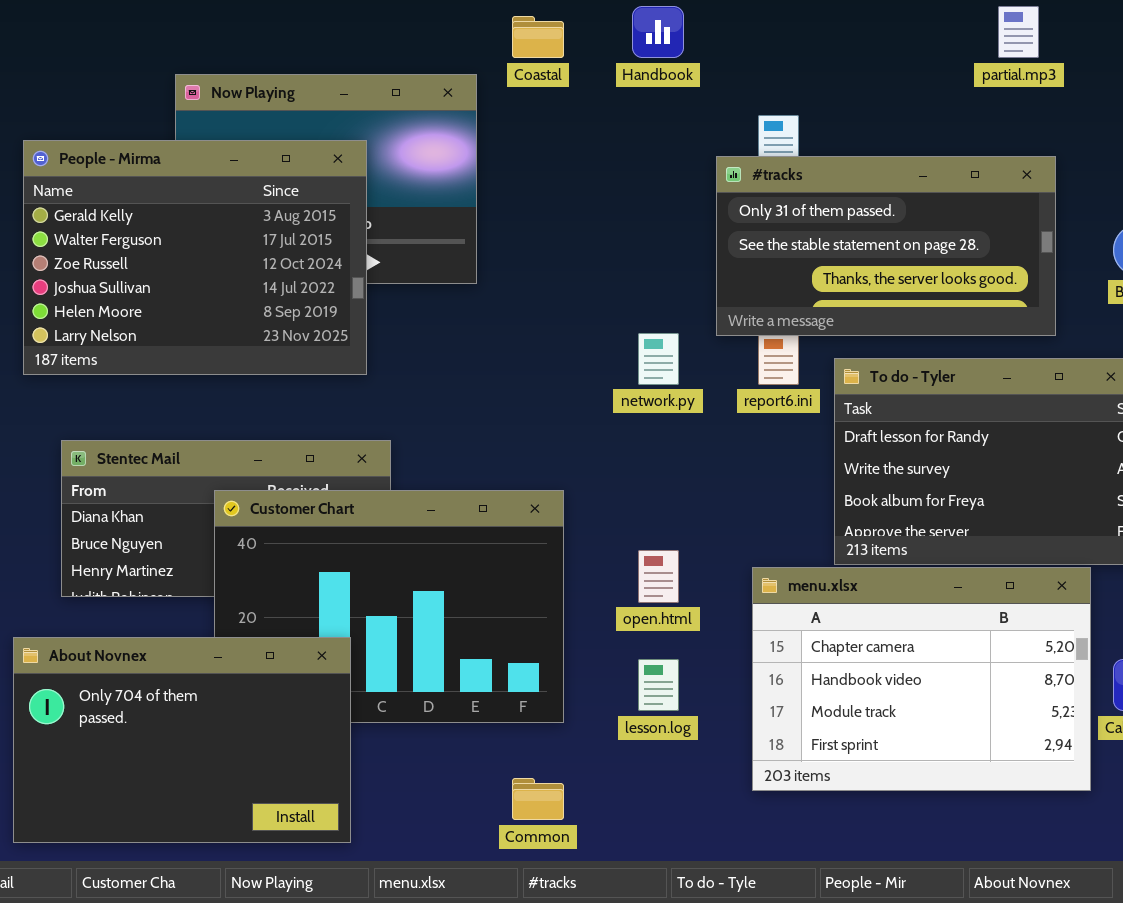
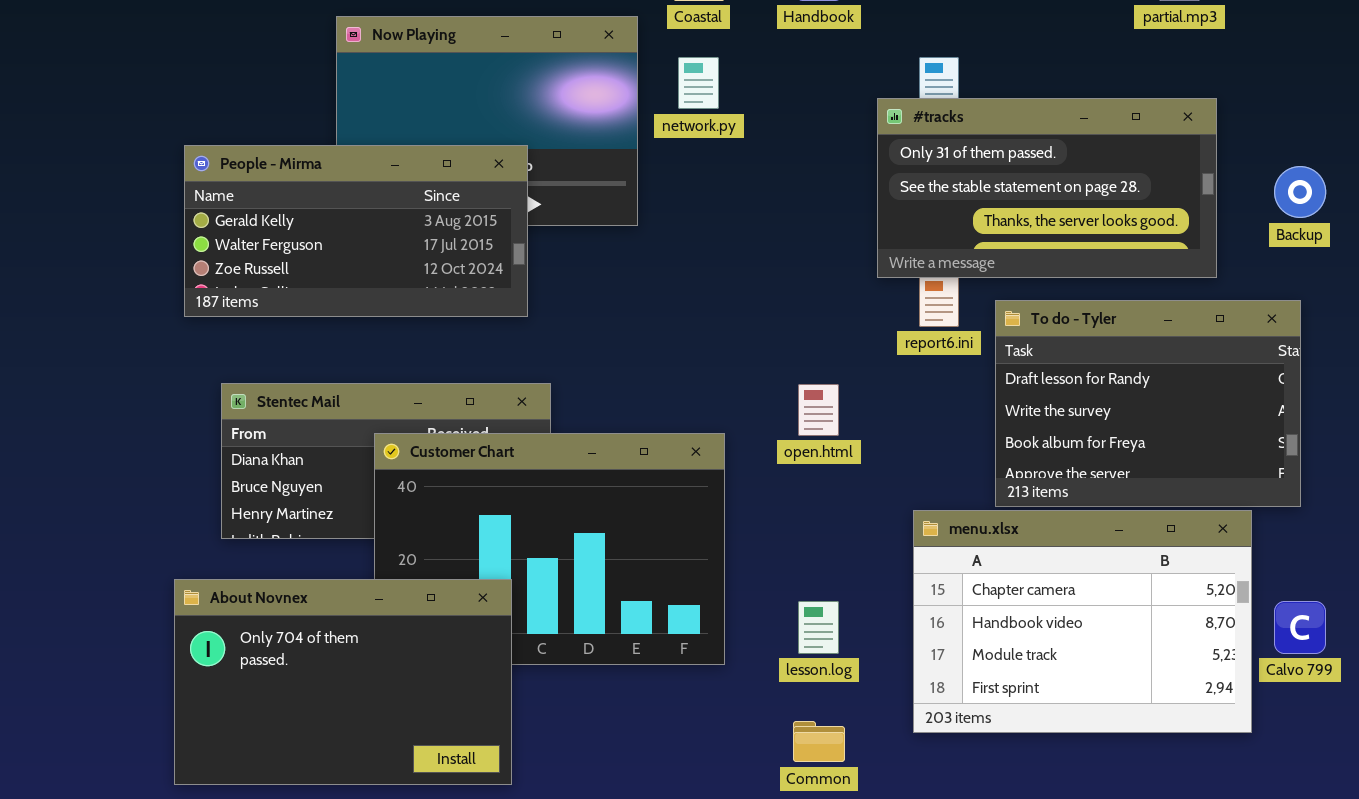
People - Mirma: [23,140,367,375] -> [184,145,528,317], resized
network.py: [638,333,679,385] -> [678,57,719,109], moved
open.html: [638,550,679,603] -> [798,384,839,436], moved
Common: [512,778,564,820] -> [793,721,845,762], moved

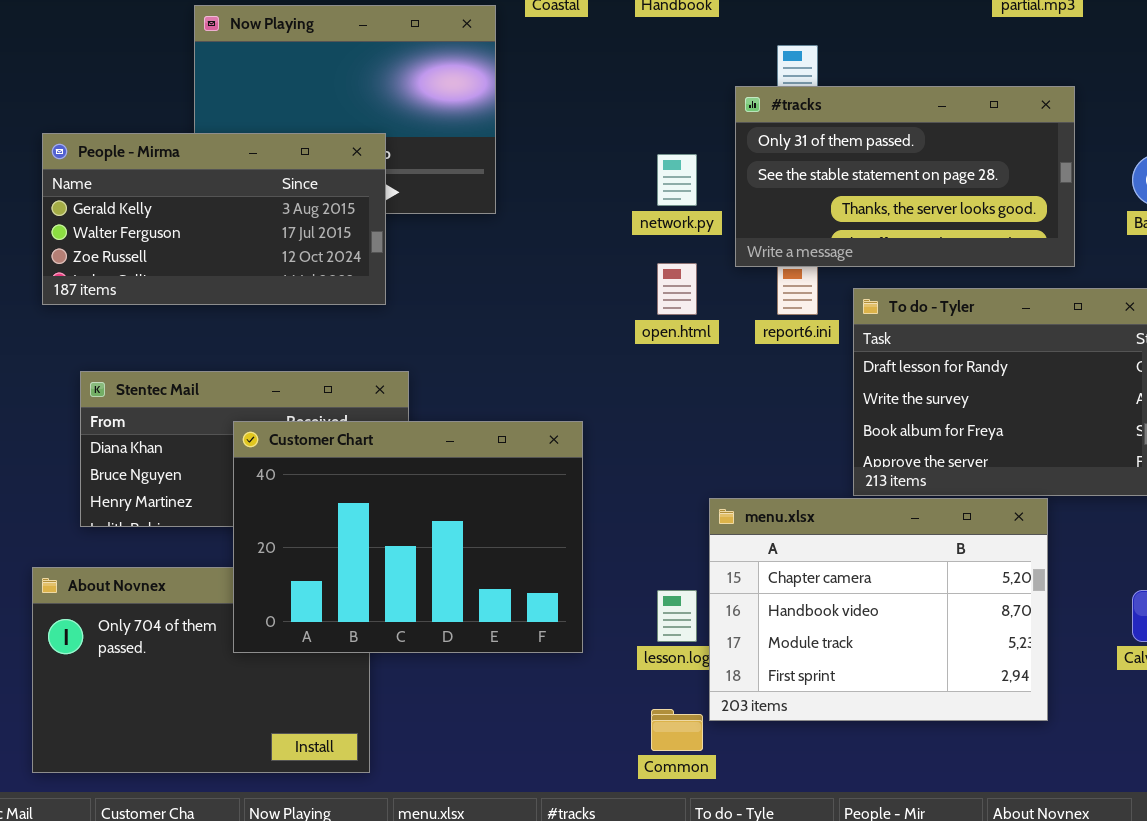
network.py: [678,57,719,109] -> [657,154,697,206], moved
open.html: [798,384,839,436] -> [657,263,697,315], moved
Customer Chart: [374,433,725,665] -> [233,421,583,653], raised
menu.xlsx: [913,510,1252,733] -> [709,498,1048,721], moved

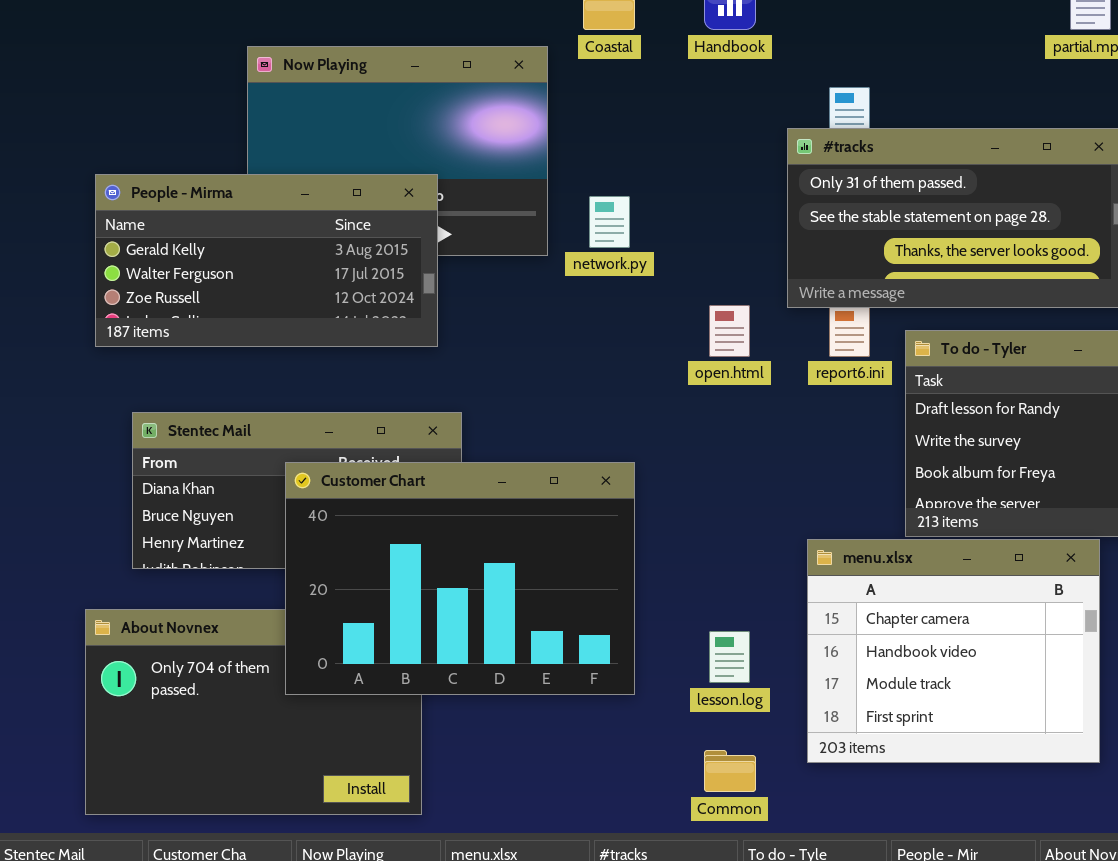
network.py: [657,154,697,206] -> [589,196,630,248], moved
menu.xlsx: [709,498,1048,721] -> [807,539,1100,763], resized

